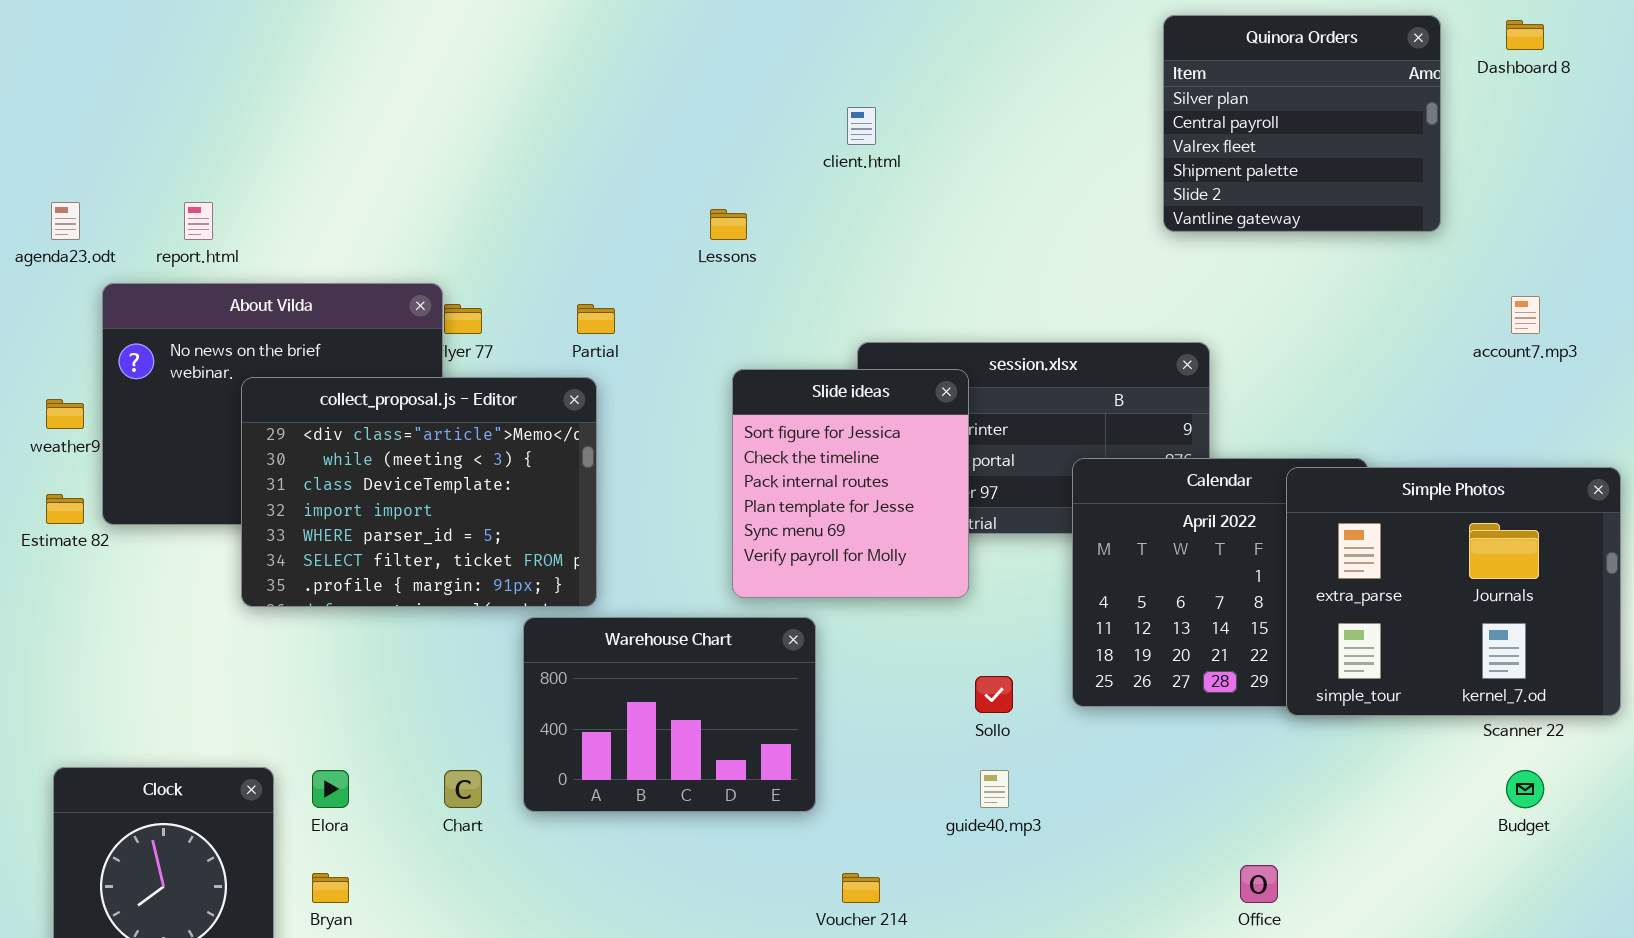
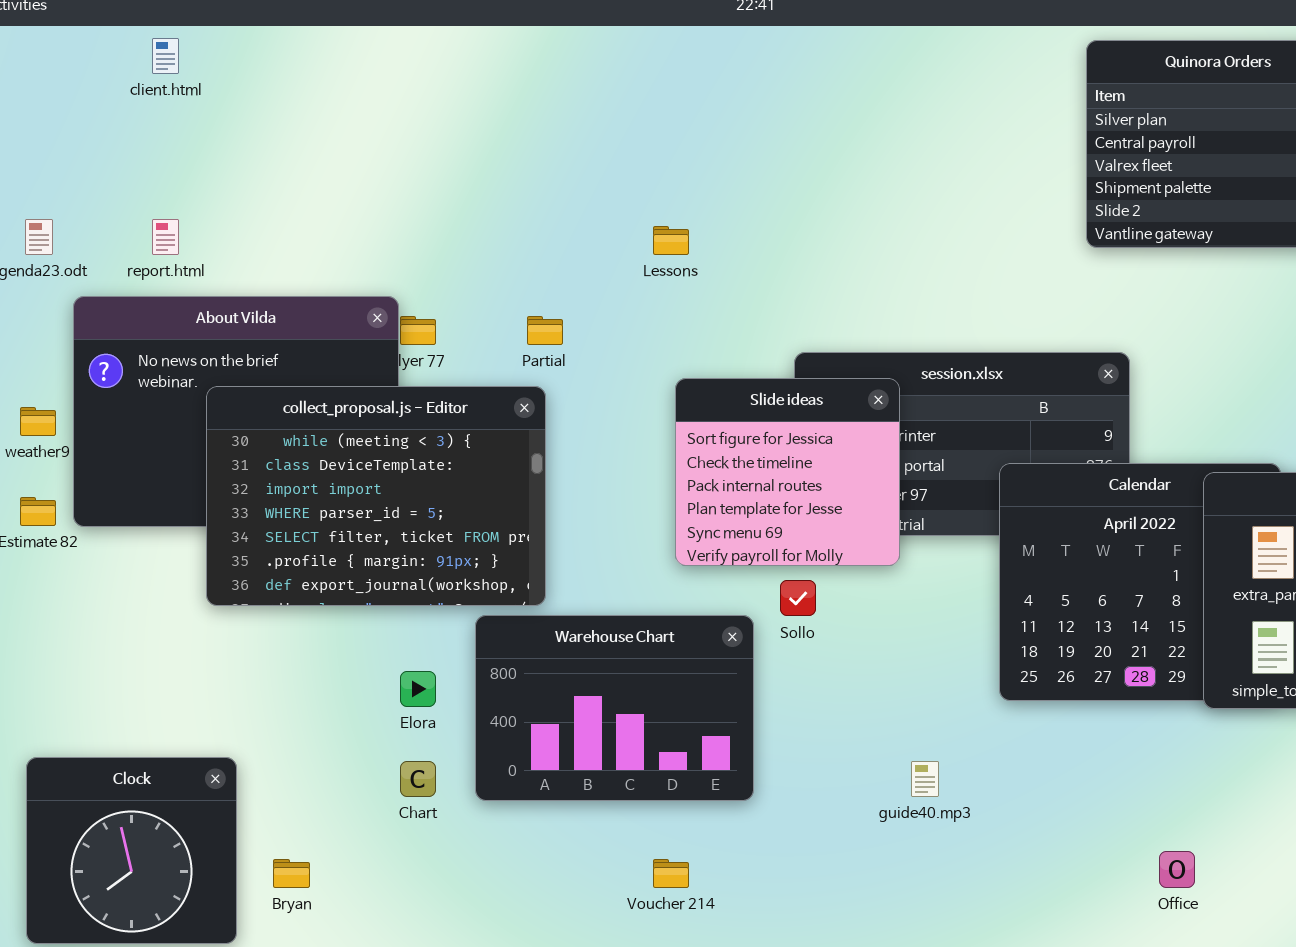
client.html: [847,107,876,145] -> [152,38,179,74], moved
Slide ideas: [732,369,969,598] -> [675,378,900,566], resized
collect_proposal.js - Editor: [241,377,597,607] -> [206,386,546,606], scrolled down 1 row
Sollo: [975,676,1013,713] -> [780,580,816,616], moved
Elora: [312,770,349,808] -> [400,671,436,707], moved
Voucher 214: [842,873,880,903] -> [653,859,689,888], moved

